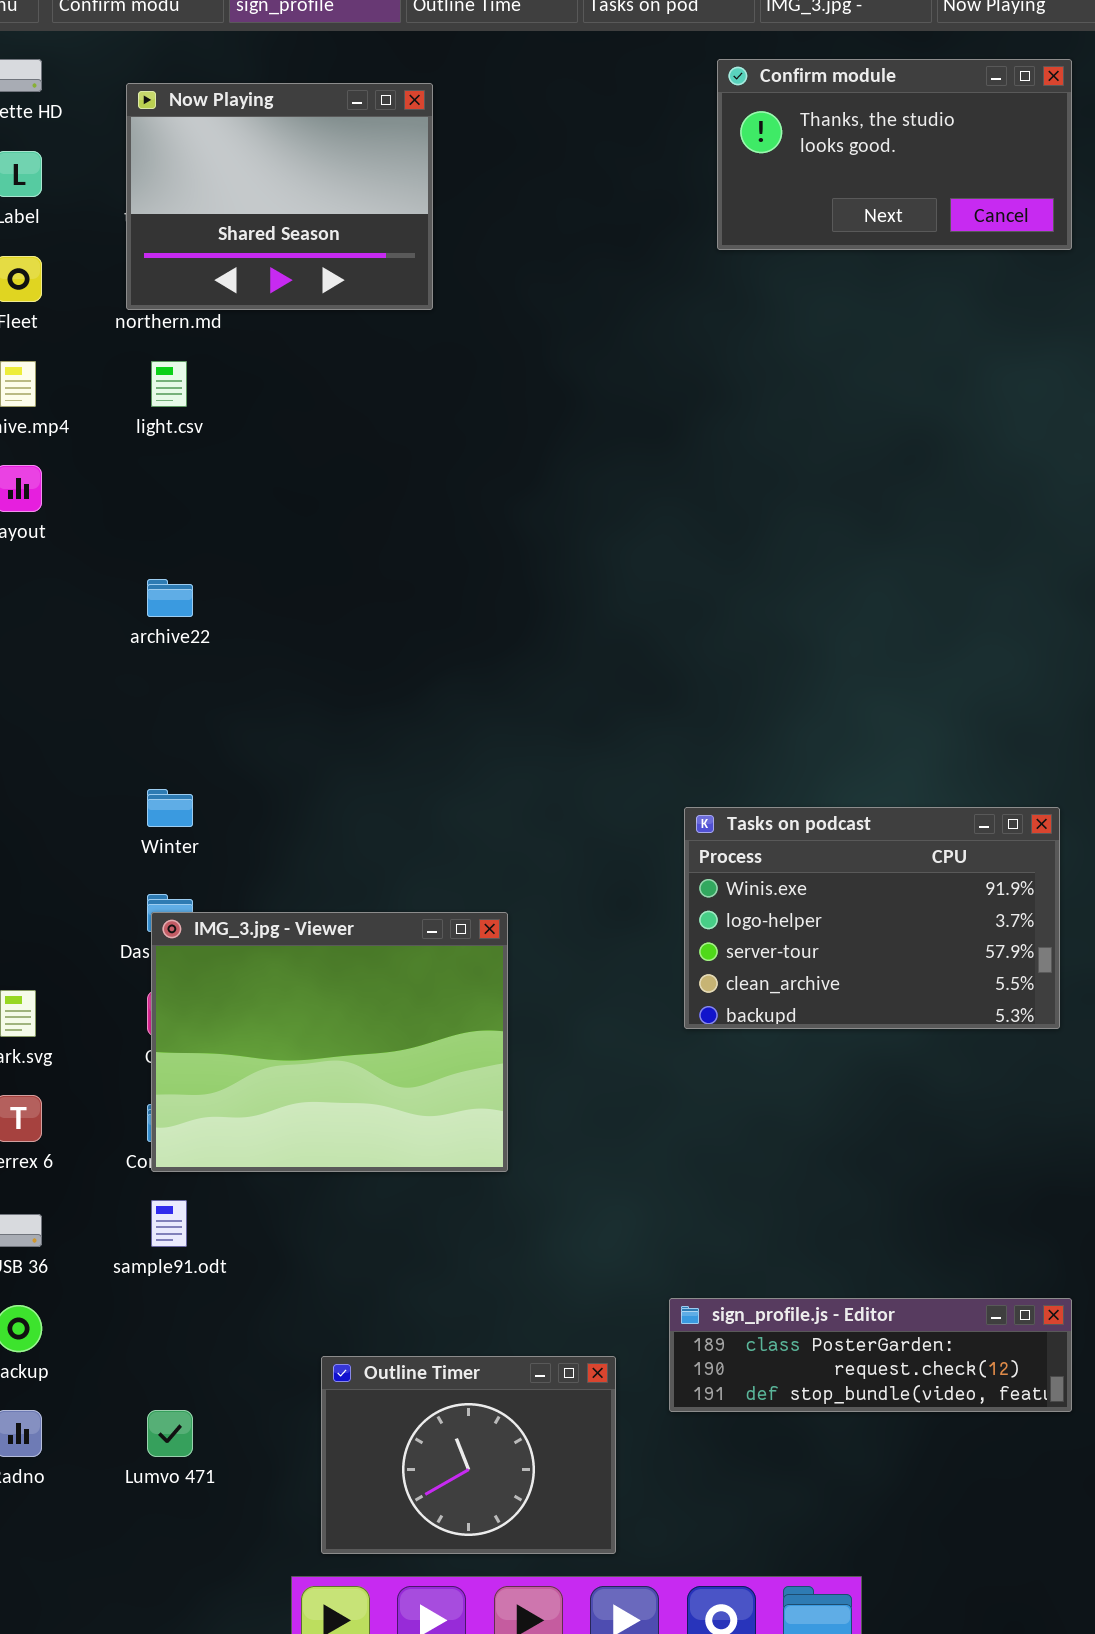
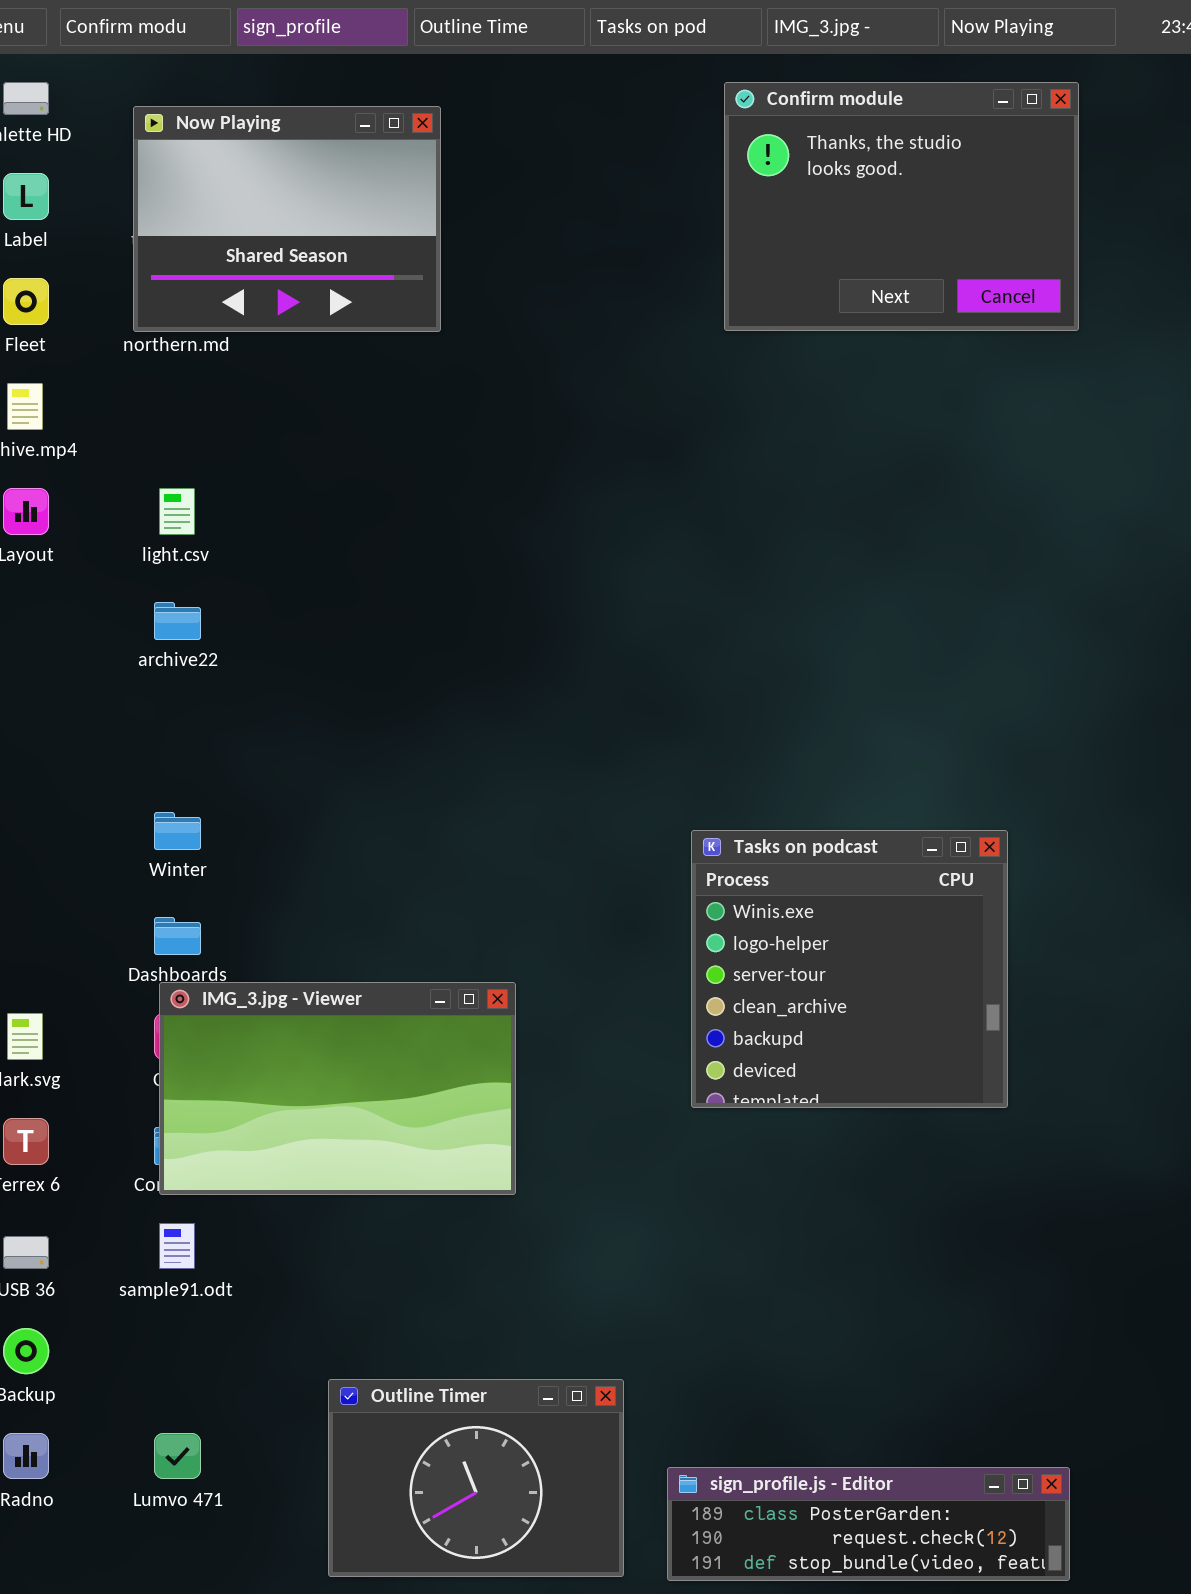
Confirm module: [717,59,1072,250] -> [724,82,1079,331], resized
light.csv: [151,361,187,407] -> [159,488,195,535], moved
Tasks on podcast: [684,807,1060,1029] -> [691,830,1008,1108], resized
IMG_3.jpg - Viewer: [151,912,508,1172] -> [159,982,516,1195], resized
sign_profile.js - Editor: [669,1298,1072,1412] -> [667,1467,1070,1581], moved

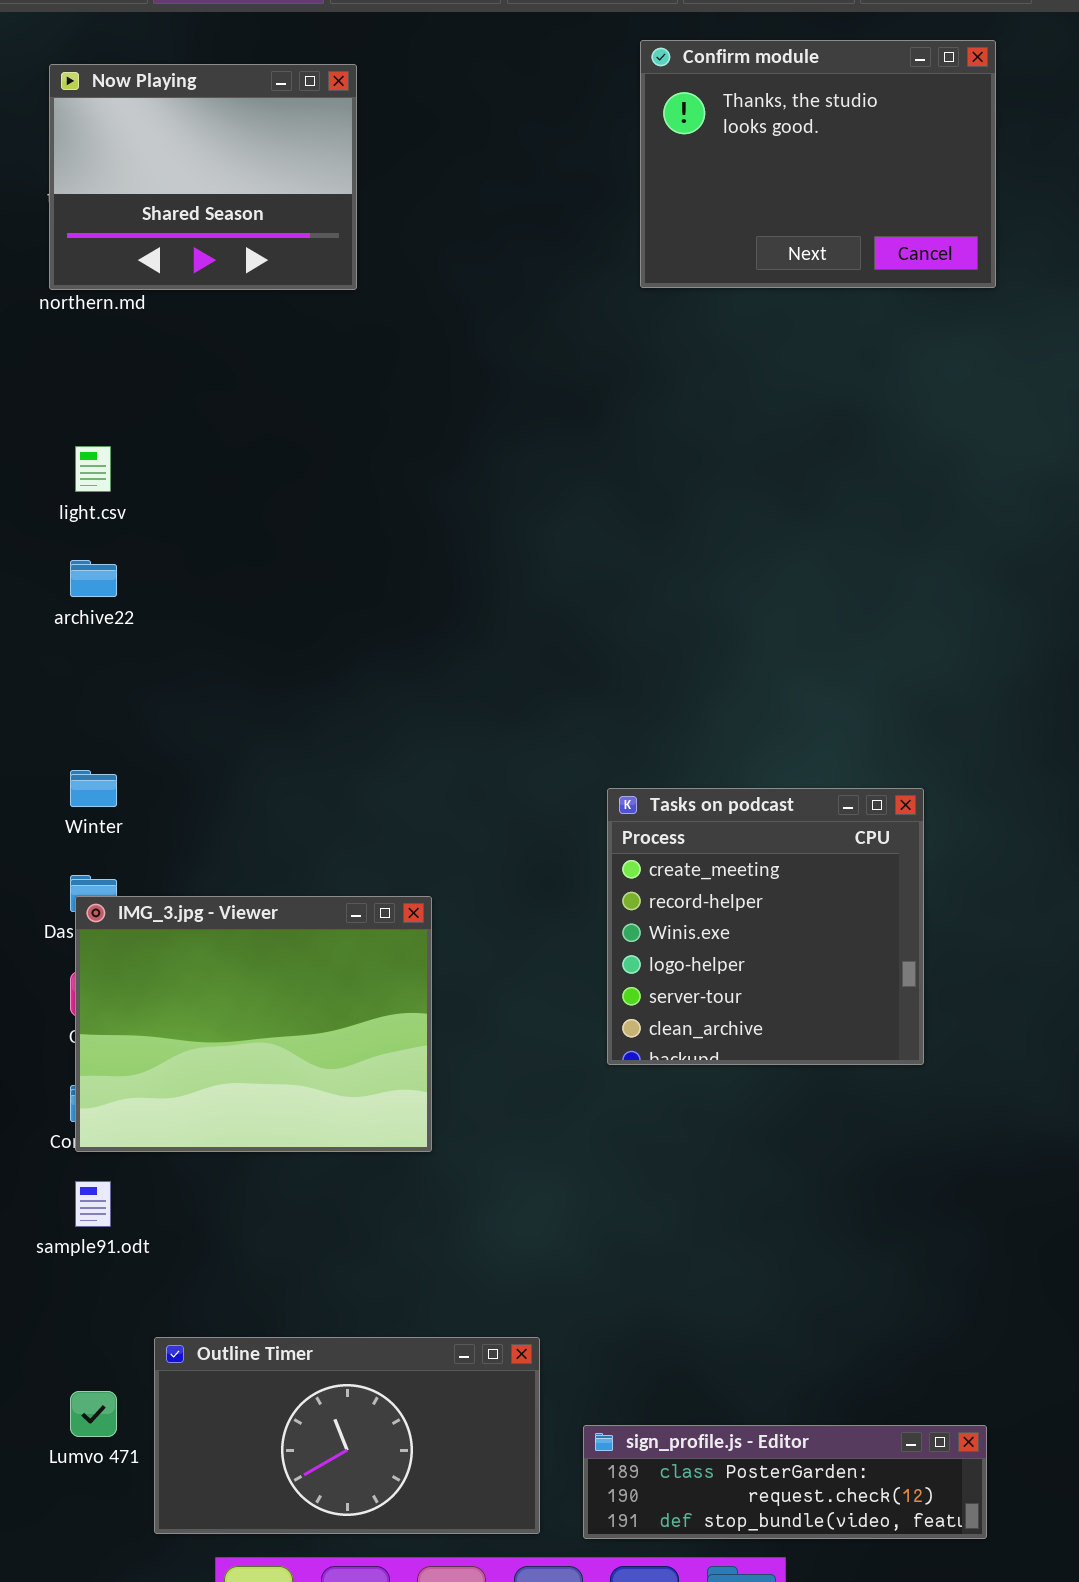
Tasks on podcast: [691,830,1008,1108] -> [607,788,924,1065], scrolled up 2 rows
IMG_3.jpg - Viewer: [159,982,516,1195] -> [75,896,432,1152], resized
Outline Timer: [328,1379,624,1577] -> [154,1337,540,1534], resized

